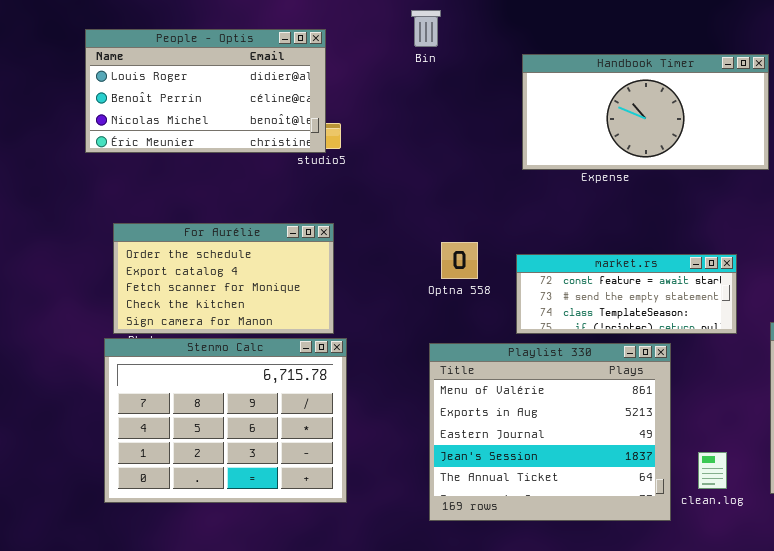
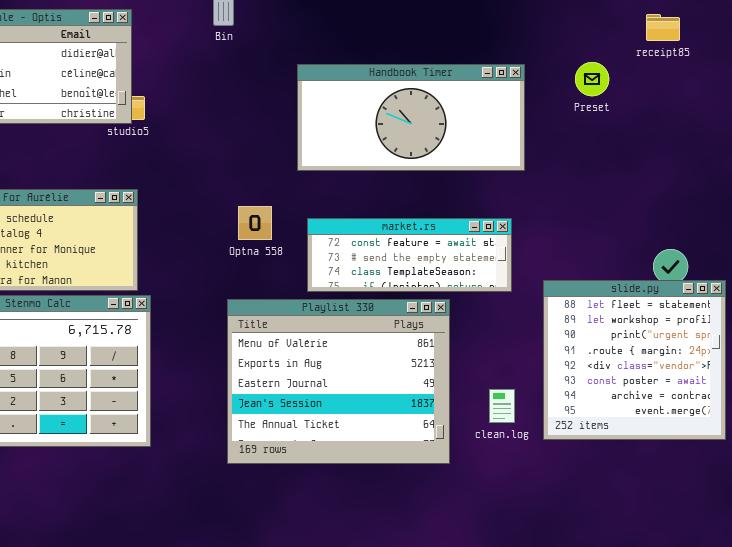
Handbook Timer: [522,54,769,170] -> [297,64,525,171], moved
clean.log: [698,452,727,489] -> [489,389,515,423], moved

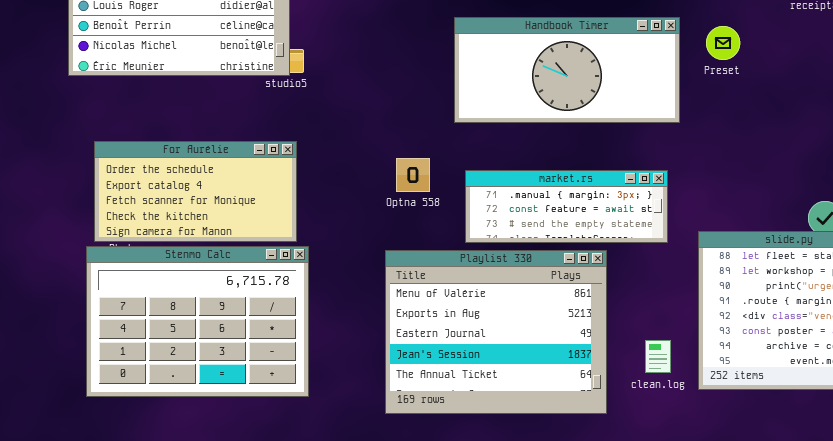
Preset: [575,62,609,96] -> [706,26,740,60], moved
market.rs: [307,218,512,292] -> [465,170,668,243], scrolled up 1 row

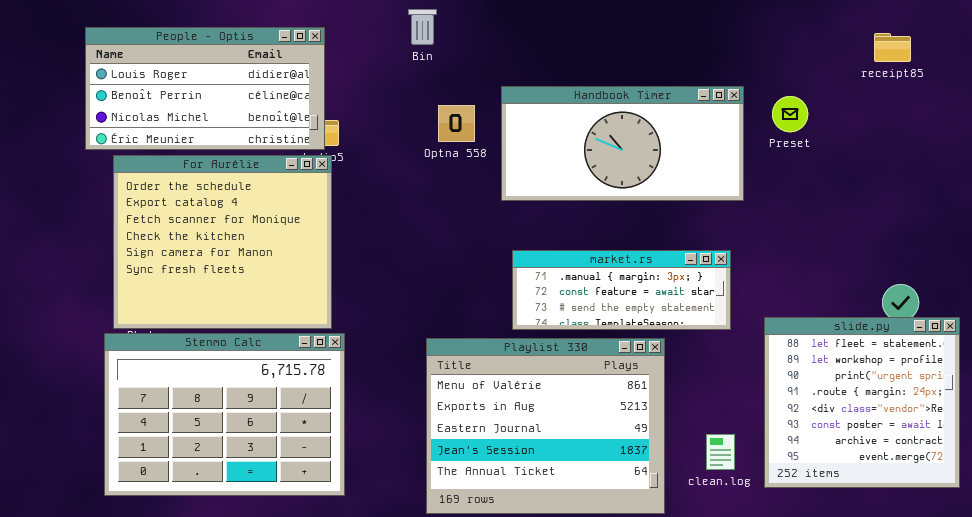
For Aurélie: [94,141,297,242] -> [113,155,332,329], resized
Optna 558: [396,158,430,192] -> [438,105,475,142], moved

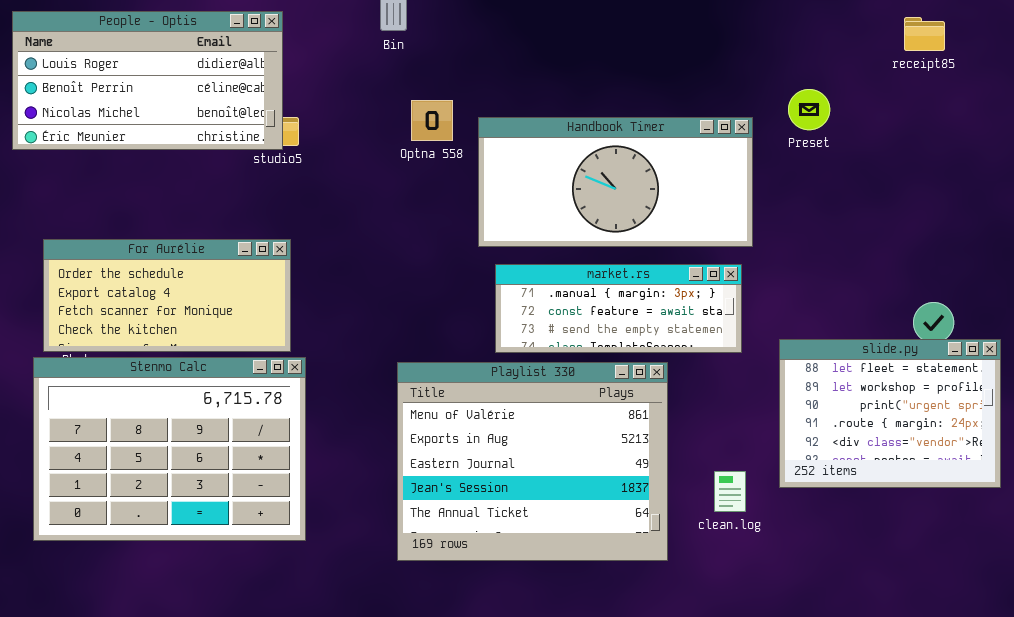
Handbook Timer: [501,86,744,201] -> [478,117,753,247], moved
For Aurélie: [113,155,332,329] -> [43,239,291,352], resized
slide.py: [764,317,960,488] -> [779,339,1001,488], resized

